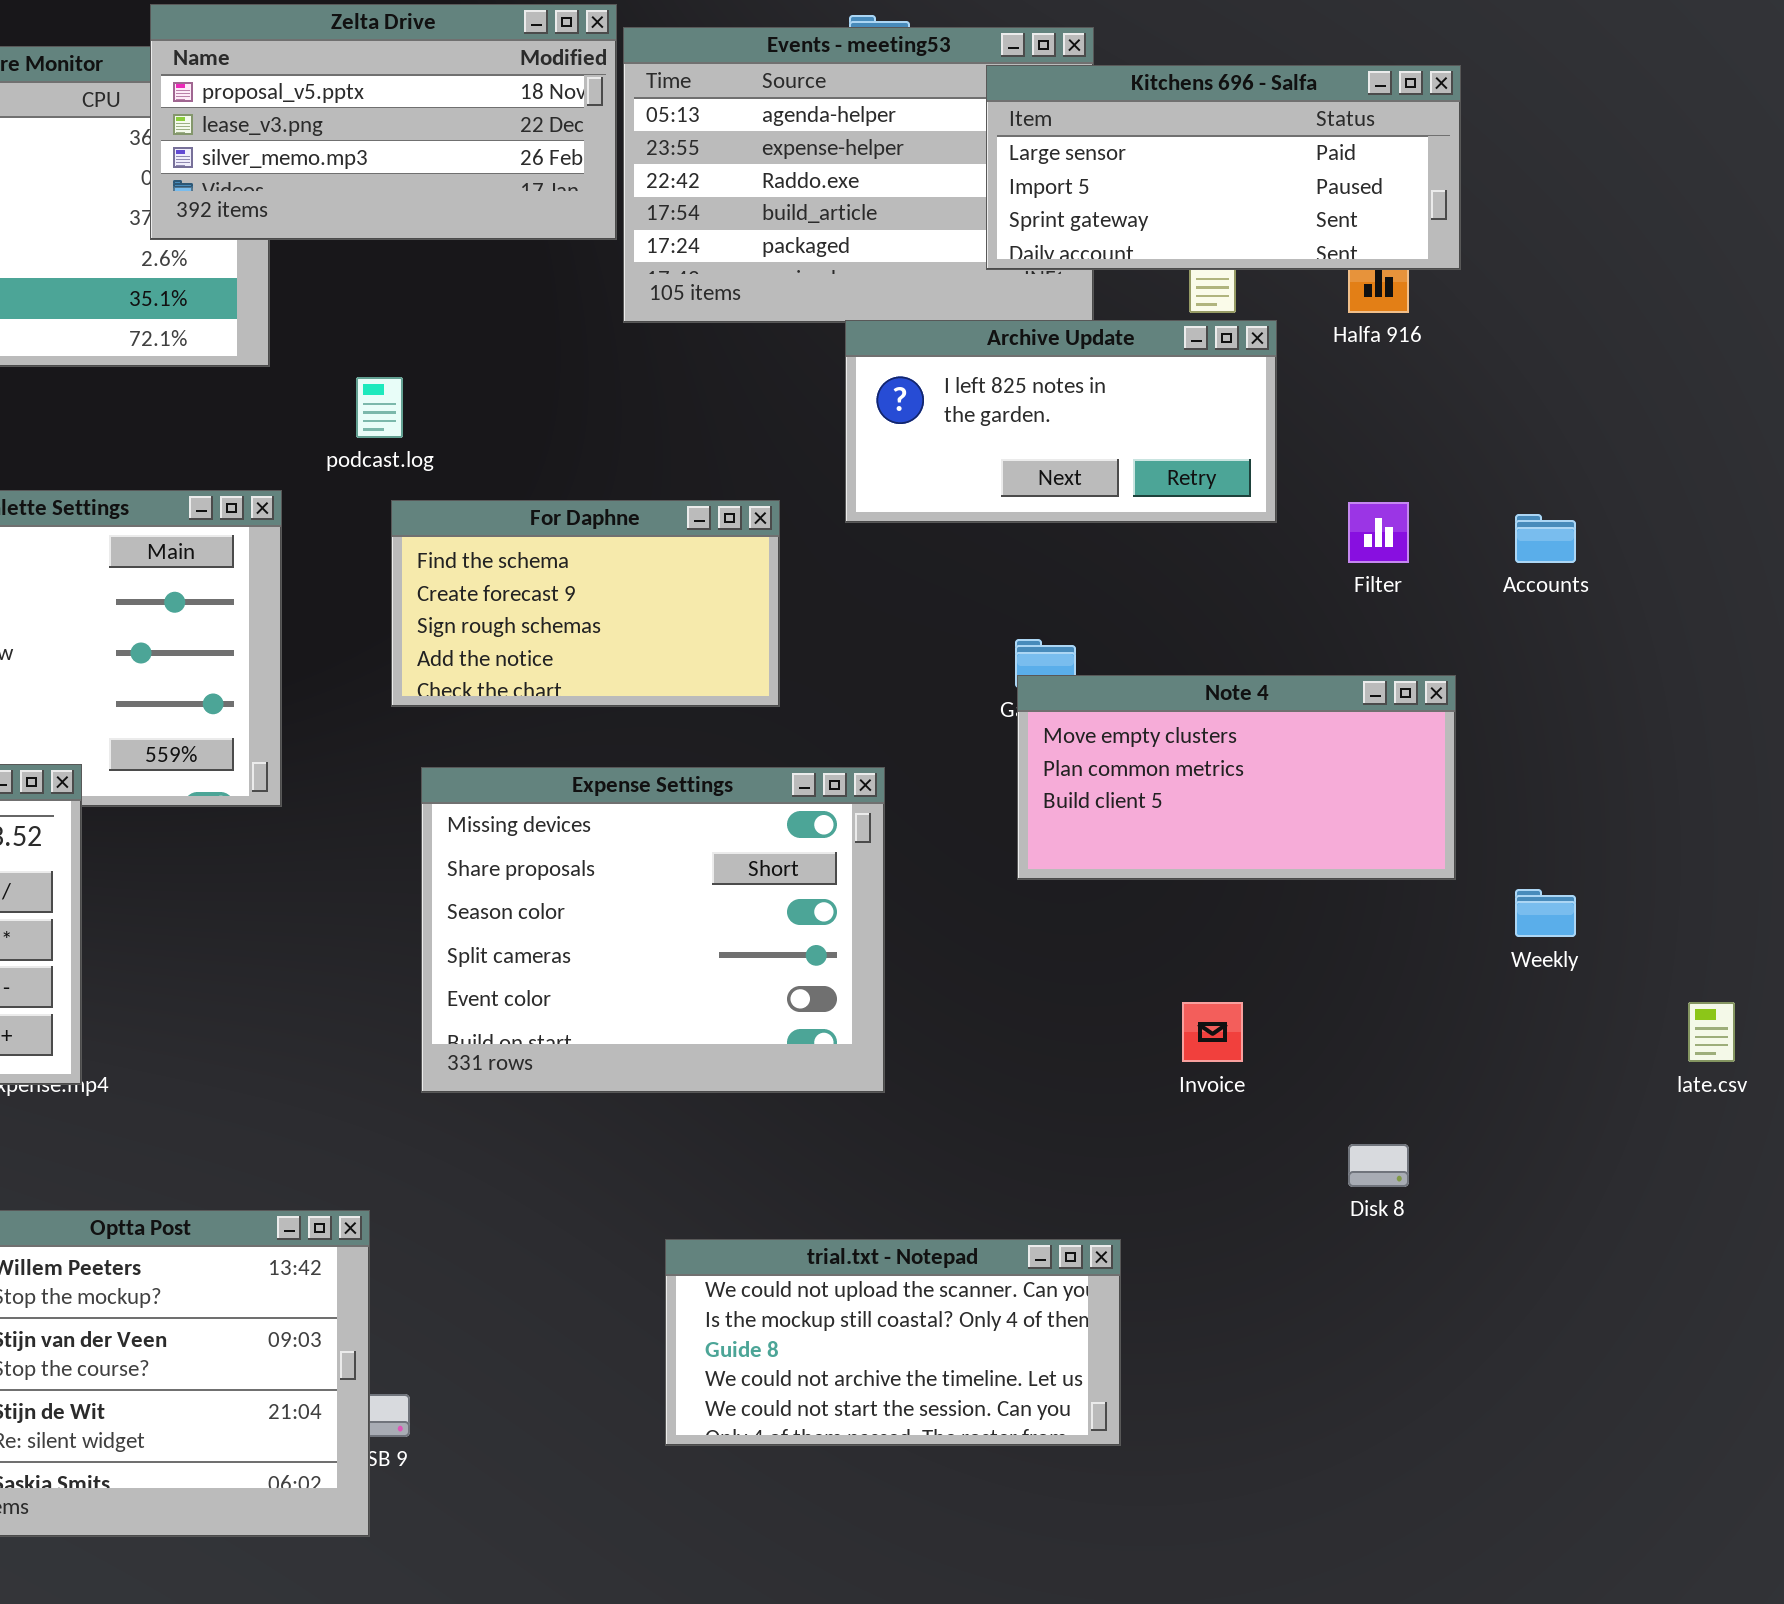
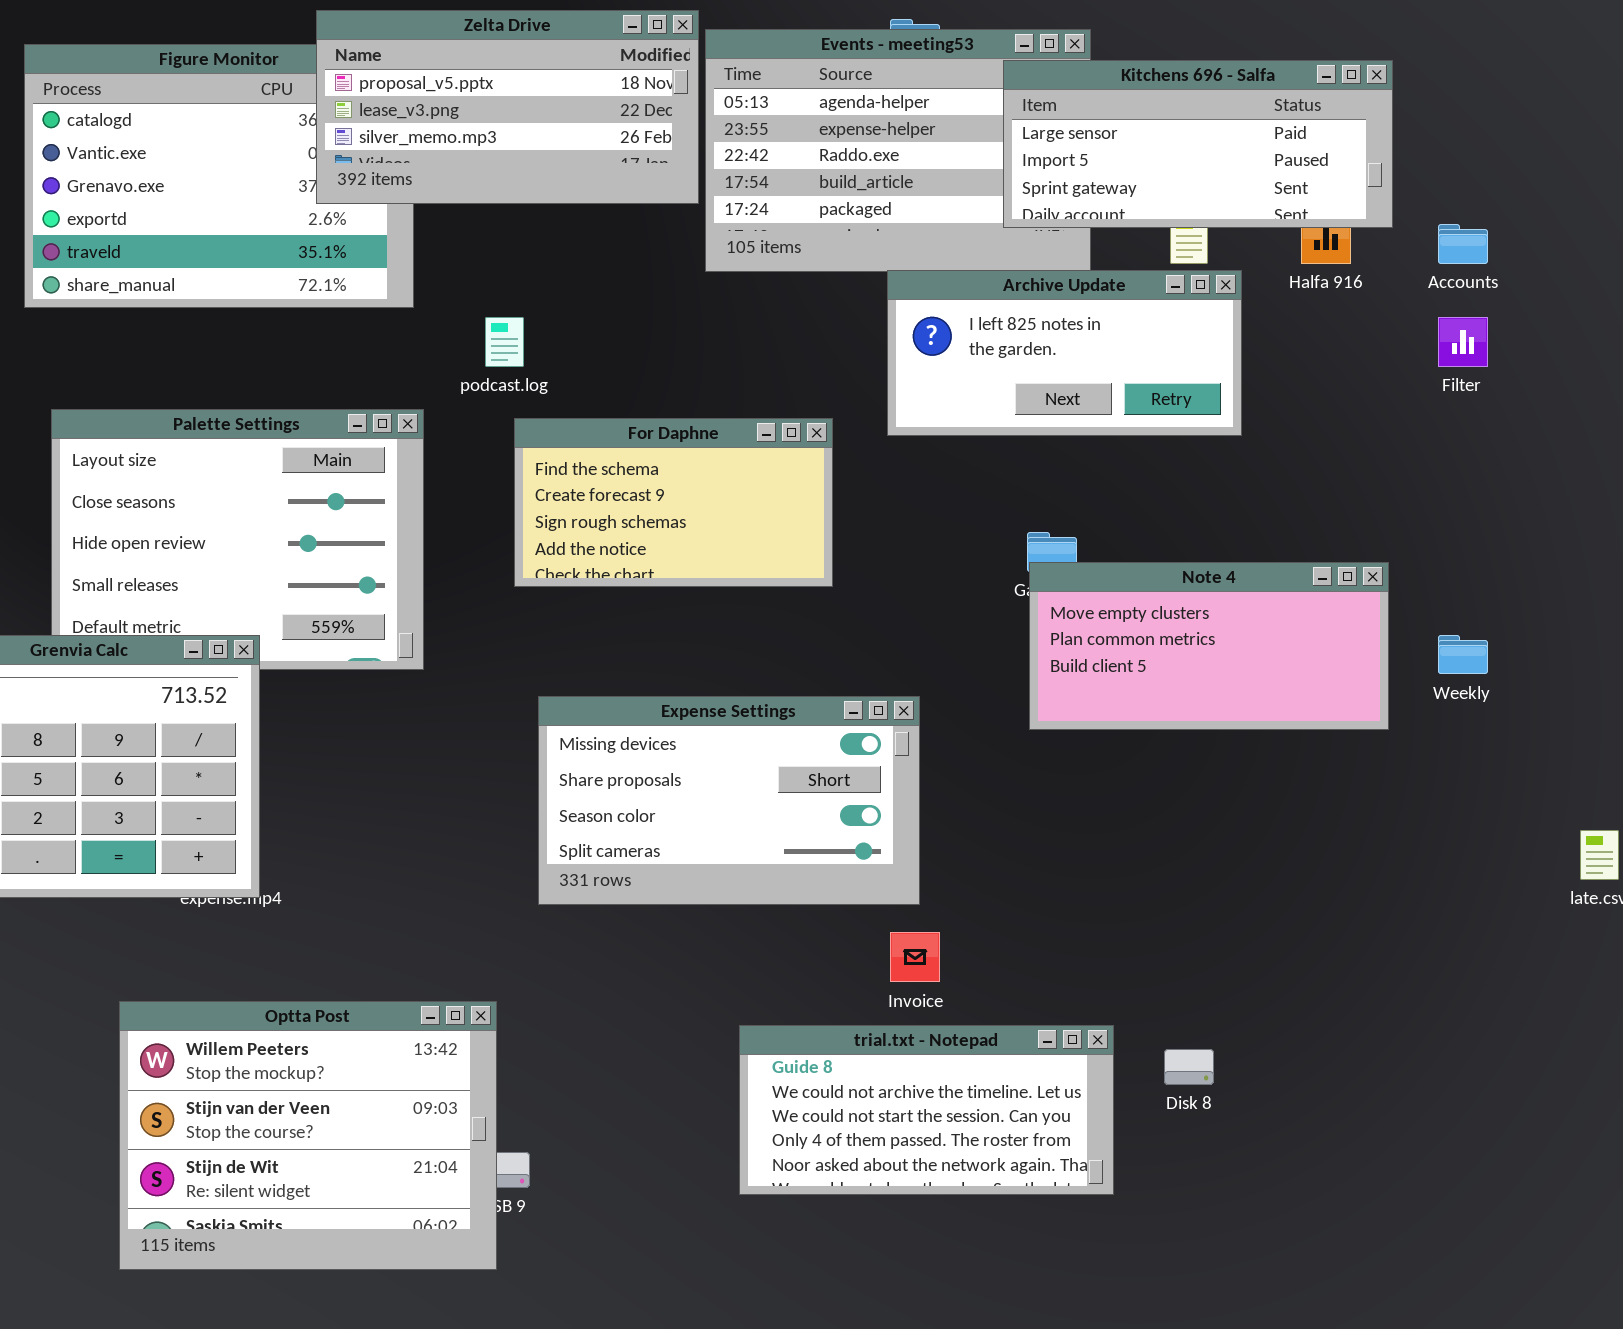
Filter: [1348,502,1409,563] -> [1438,317,1488,367], moved
Accounts: [1515,514,1576,563] -> [1438,224,1488,264], moved
Expense Settings: [421,767,885,1093] -> [538,696,920,905], resized
Weekly: [1515,889,1576,937] -> [1438,635,1488,674], moved
Invoice: [1182,1002,1243,1062] -> [890,932,940,982], moved
Disk 8: [1348,1144,1409,1187] -> [1164,1049,1214,1085], moved
trial.txt - Notepad: [665,1239,1121,1446] -> [739,1025,1114,1195], scrolled down 2 rows

